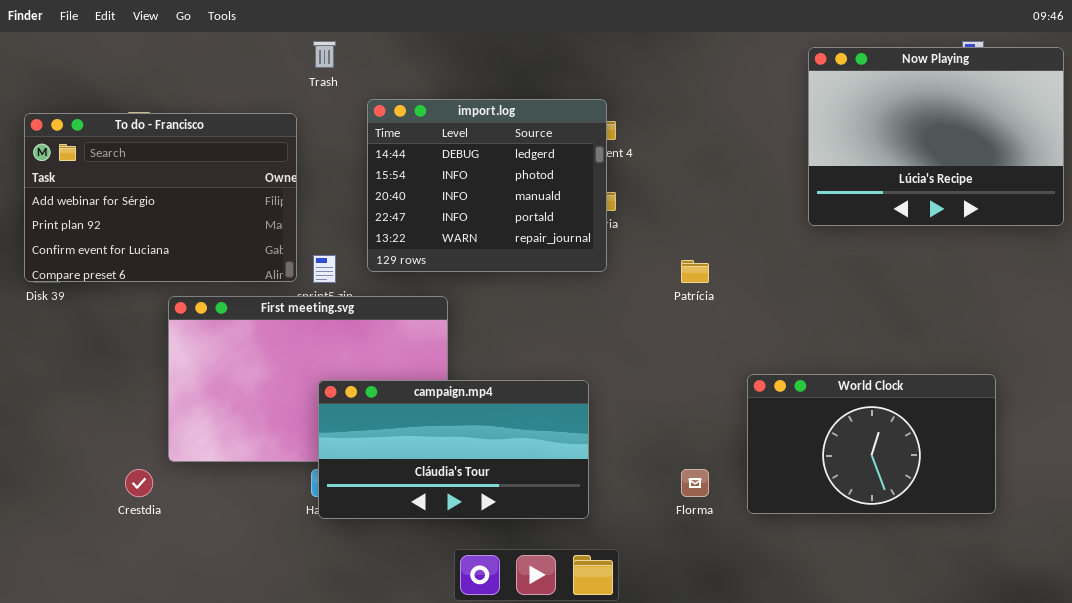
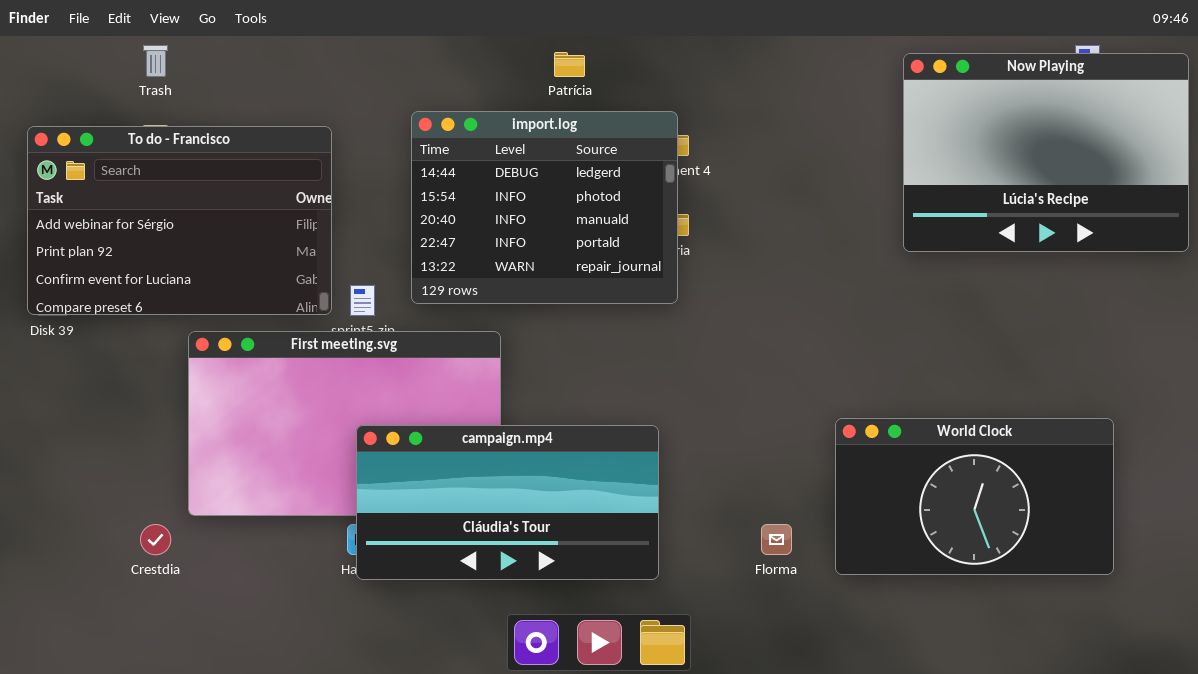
Trash: [313,41,336,68] -> [143,45,168,77], moved
Patrícia: [681,260,709,283] -> [554,52,585,77], moved

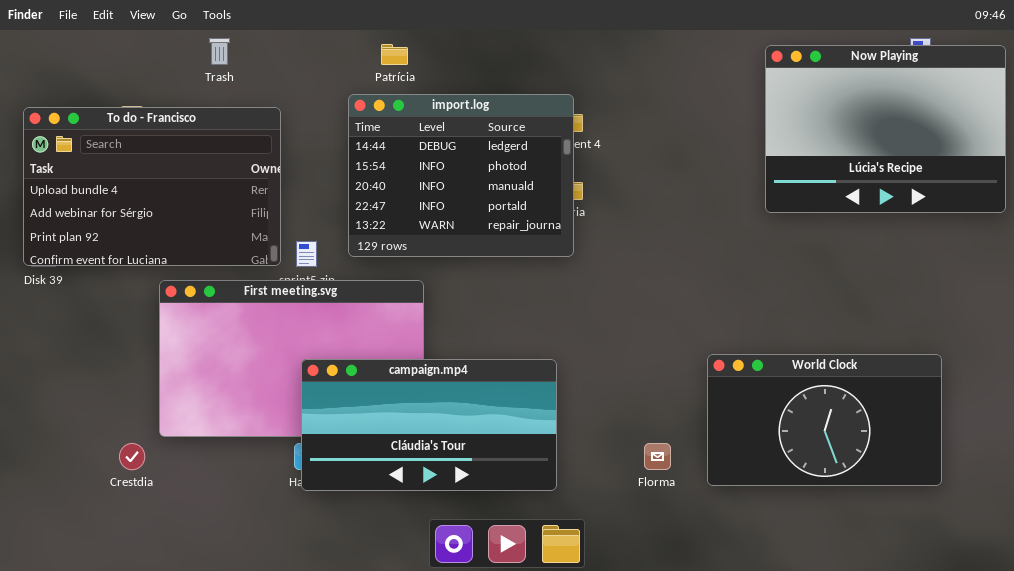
Trash: [143,45,168,77] -> [209,38,230,65], moved
Patrícia: [554,52,585,77] -> [381,44,408,65], moved
To do - Francisco: [27,126,332,315] -> [23,107,281,266], scrolled up 1 row

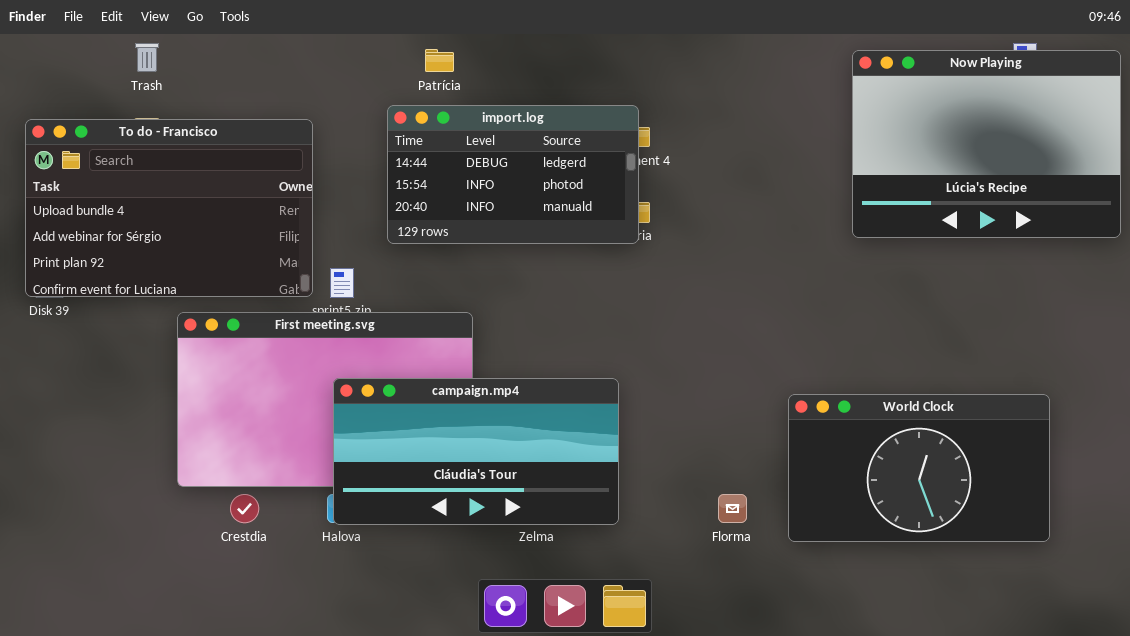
Trash: [209,38,230,65] -> [135,43,159,72], moved
import.log: [348,94,574,257] -> [387,105,639,244], resized
campaign.mp4: [301,359,557,491] -> [333,378,619,525], moved
Crestdia: [119,443,145,470] -> [230,494,259,523], moved

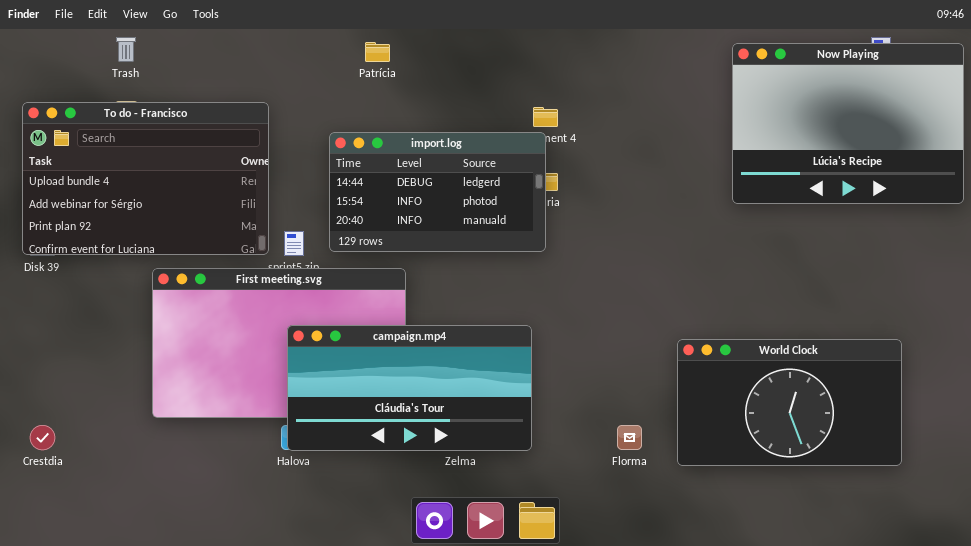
import.log: [387,105,639,244] -> [329,132,546,252], moved
Crestdia: [230,494,259,523] -> [30,425,55,450], moved

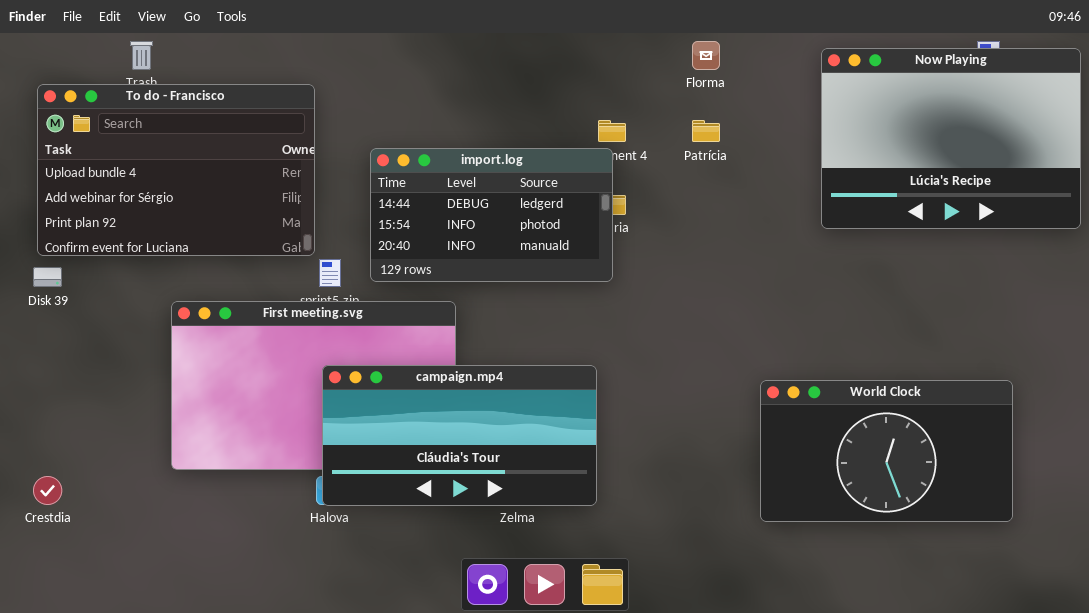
Patrícia: [365,42,390,62] -> [692,120,720,142], moved
To do - Francisco: [22,102,269,255] -> [37,84,315,256], moved
Florma: [617,425,642,450] -> [692,41,720,70], moved

